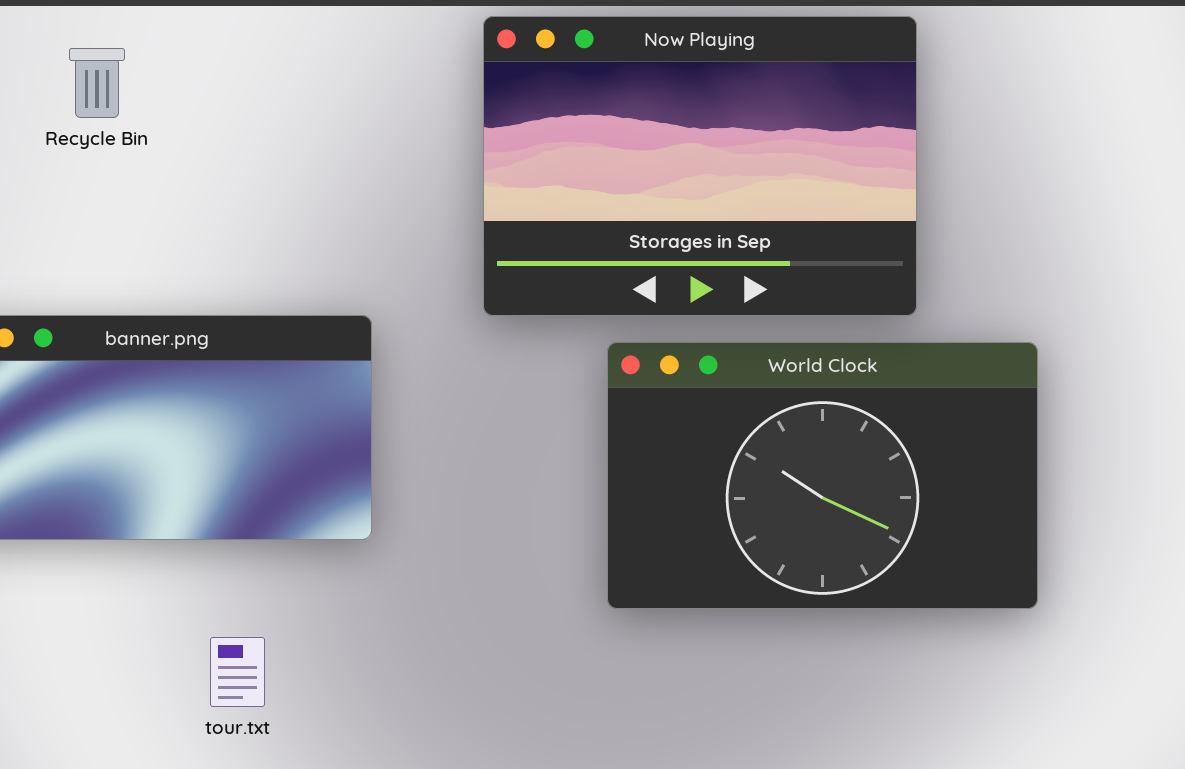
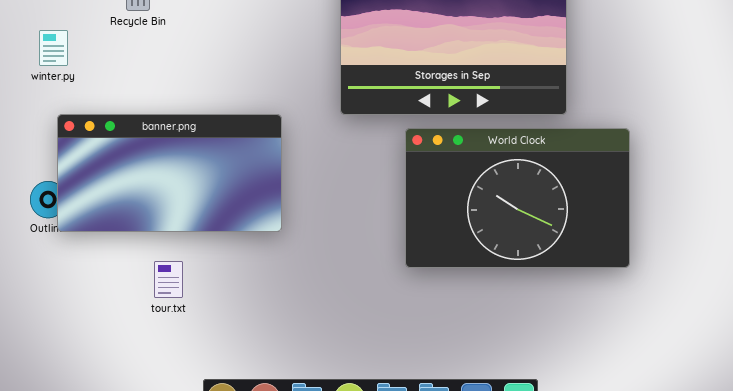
tour.txt: [210,637,265,707] -> [154,261,183,298], moved

